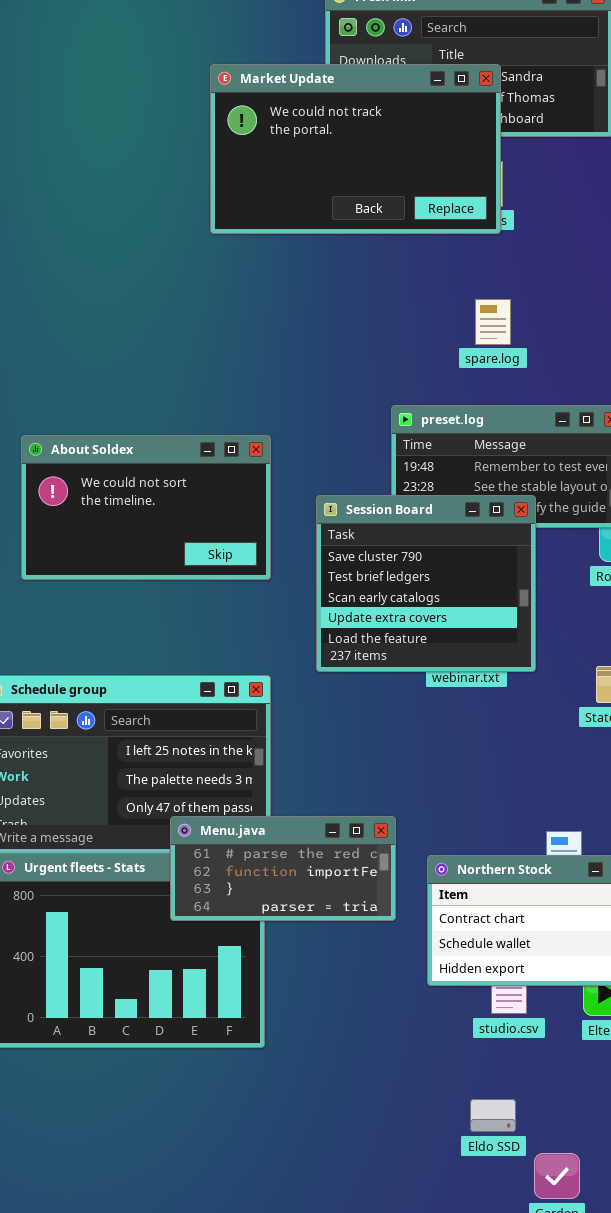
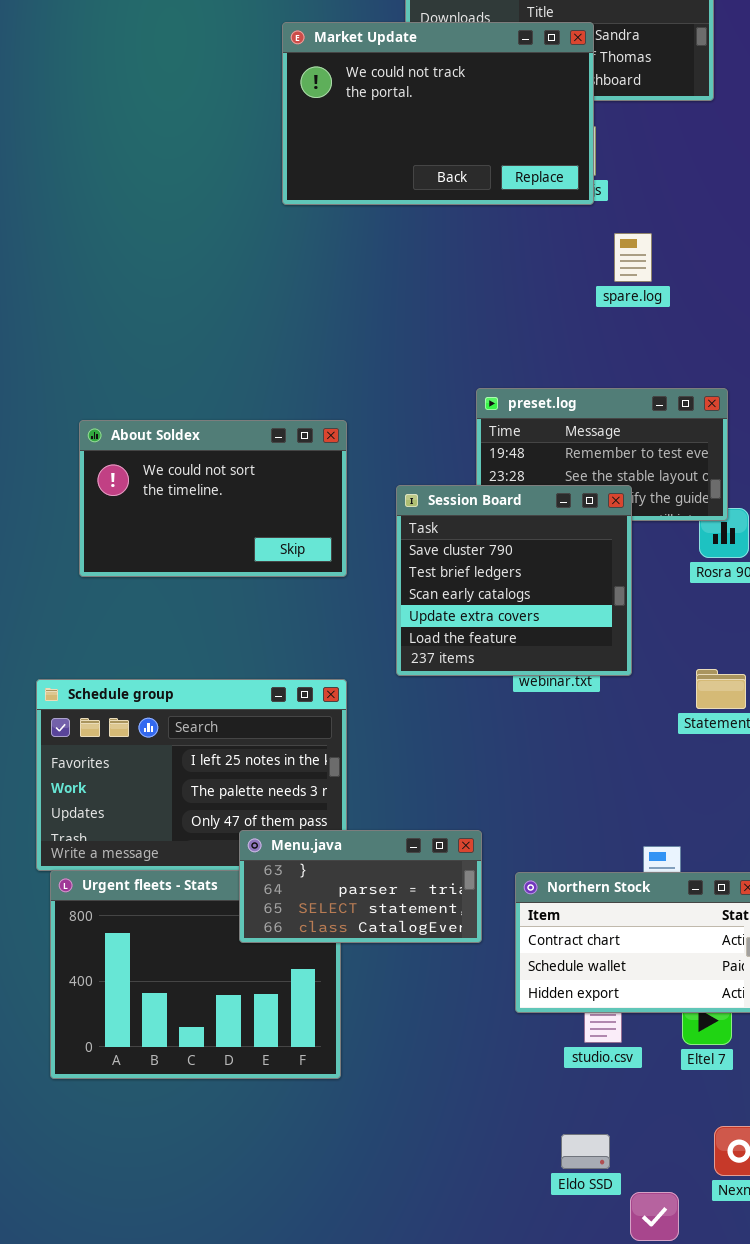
spare.log: [475,299,511,345] -> [614,233,652,282], moved
Menu.java: [170,816,396,921] -> [239,830,482,943], scrolled down 2 rows

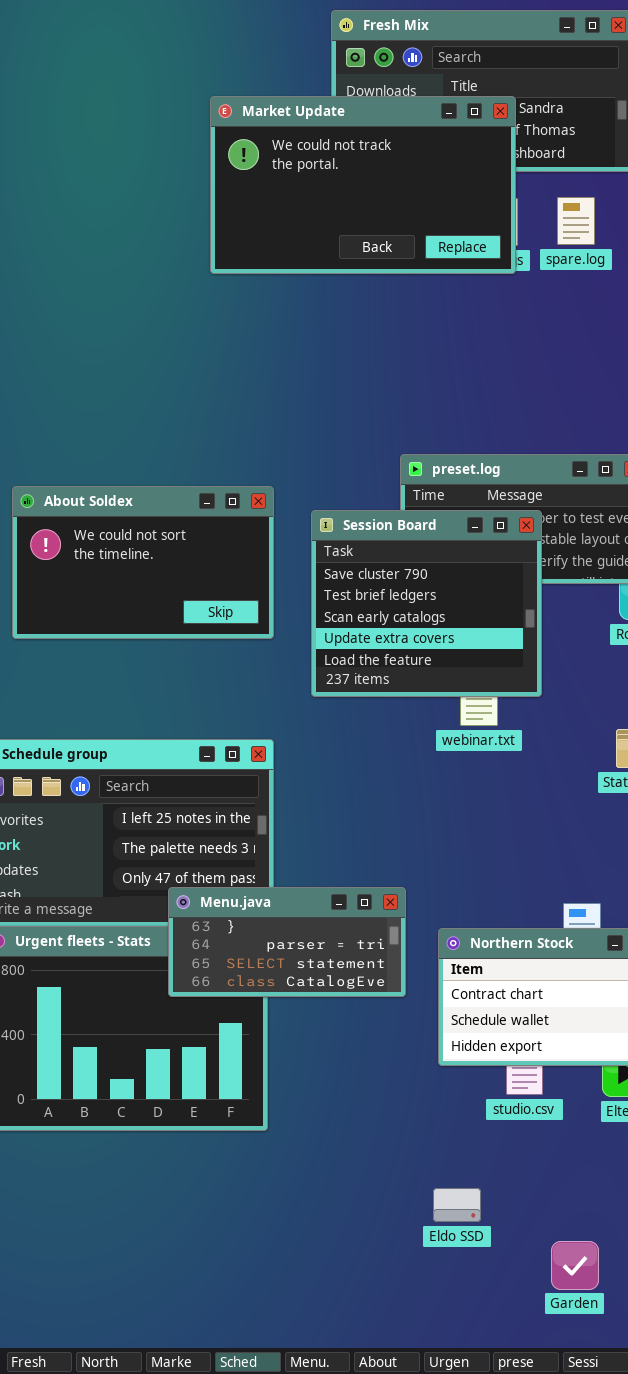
spare.log: [614,233,652,282] -> [557,197,595,245], moved
Session Board: [396,485,632,676] -> [311,510,542,697], moved
Eldo SSD: [561,1134,610,1169] -> [433,1188,481,1222], moved

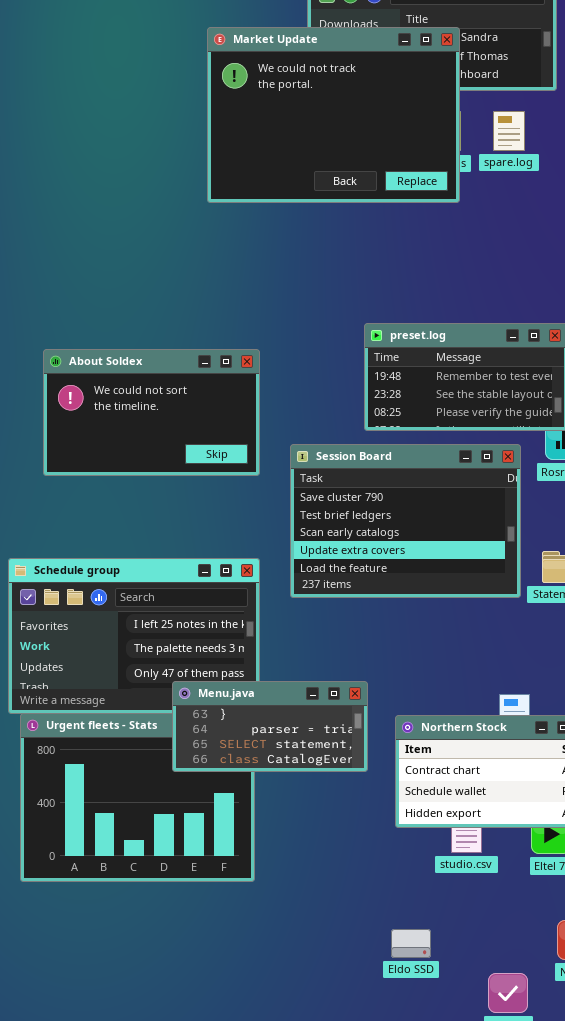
Market Update: [210,96,516,274] -> [207,27,460,203], resized
Session Board: [311,510,542,697] -> [290,444,521,598], moved, resized

